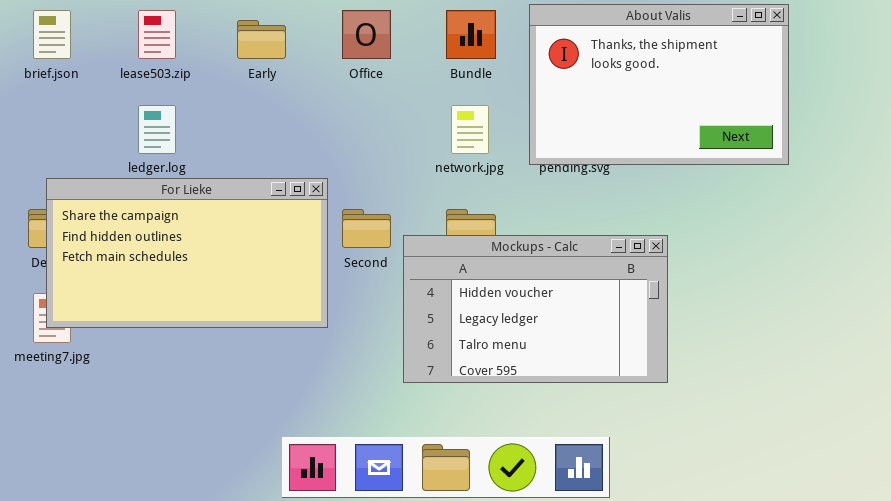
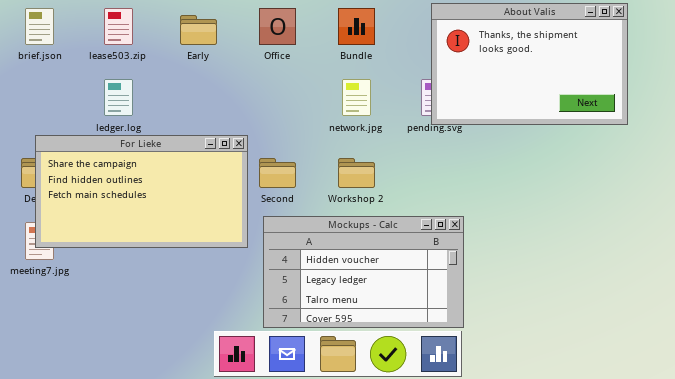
About Valis: [529,4,789,165] -> [431,3,628,125], moved
Mockups - Calc: [403,235,668,383] -> [263,216,464,328], moved

